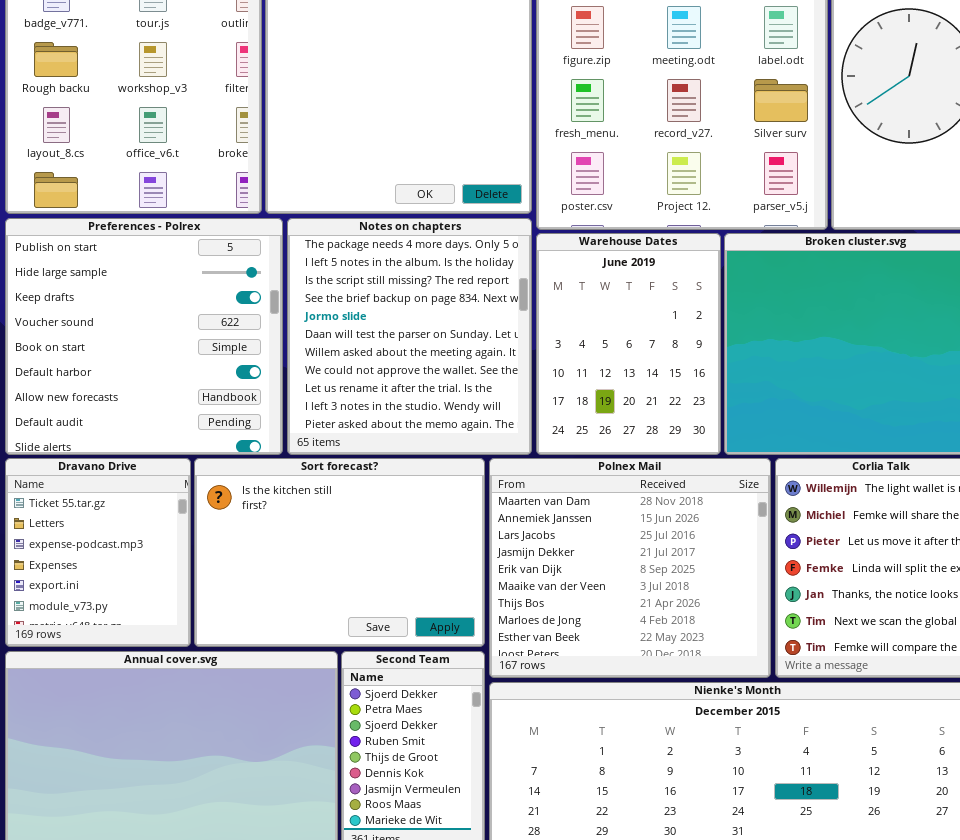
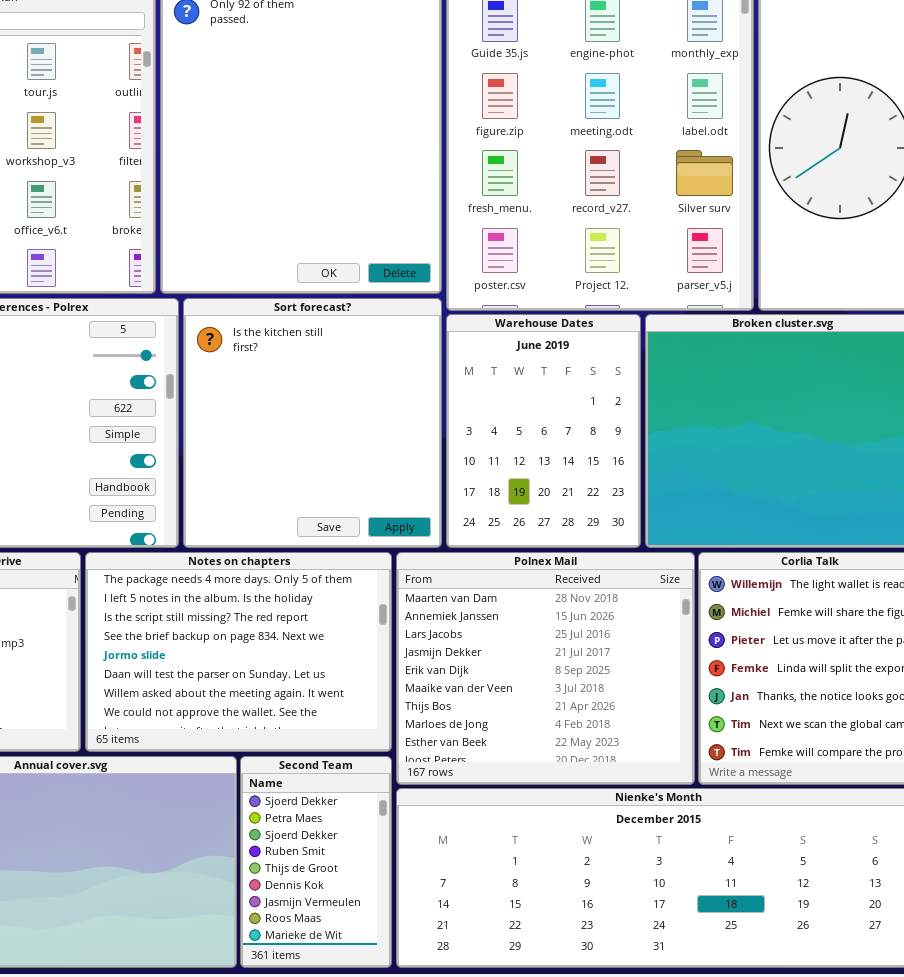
Notes on chapters: [287,218,532,455] -> [85,552,392,752], moved, resized
Sort forecast?: [194,458,485,647] -> [183,298,442,548], moved, resized

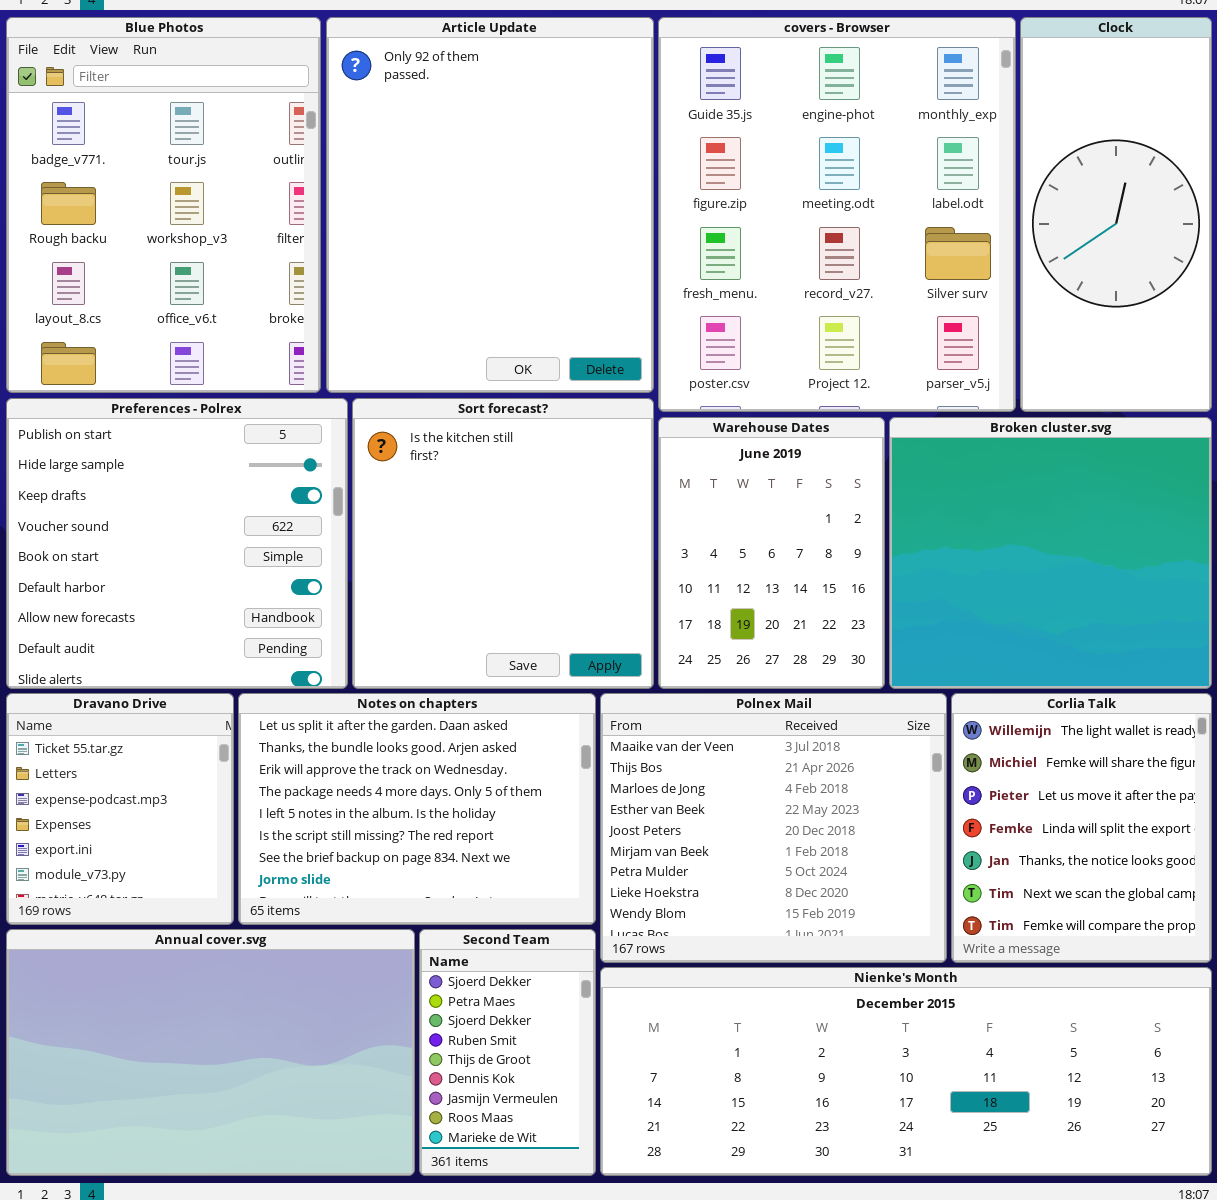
Notes on chapters: [85,552,392,752] -> [238,693,596,925], scrolled up 3 rows
Polnex Mail: [396,552,695,785] -> [600,693,947,963], scrolled down 5 rows

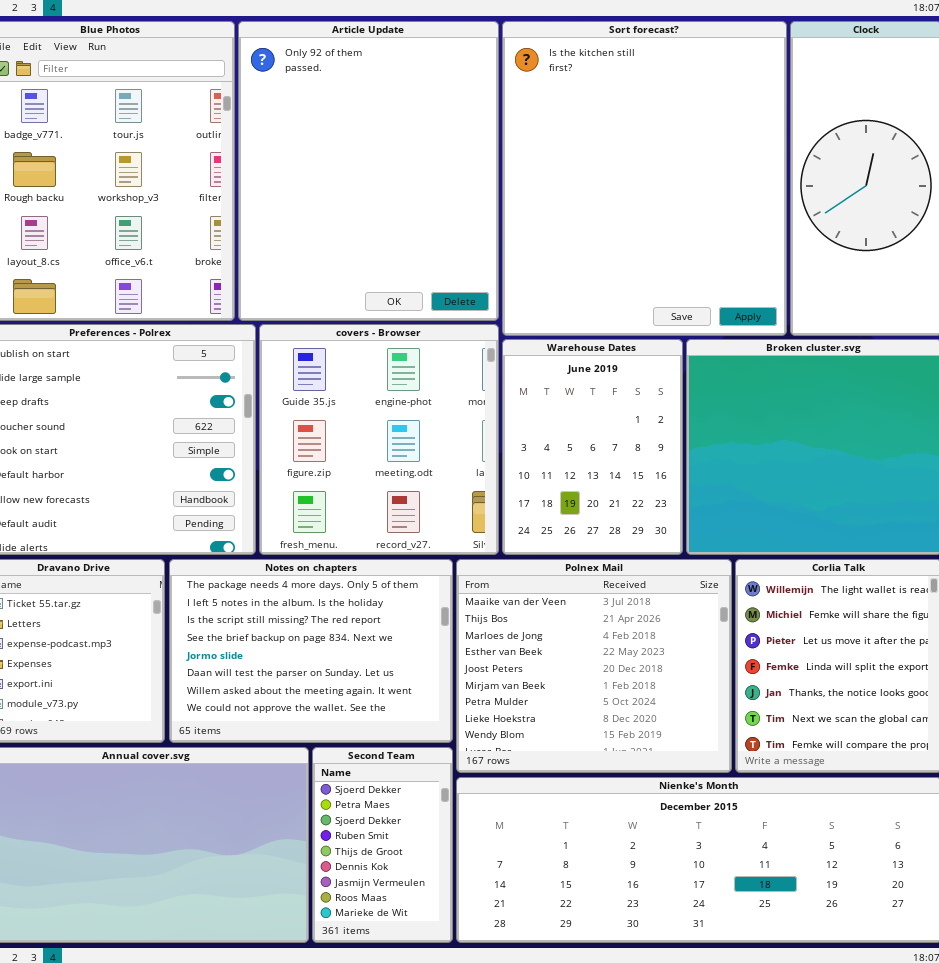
covers - Browser: [658,17,1016,412] -> [259,324,499,555], moved, resized
Sort forecast?: [352,398,654,689] -> [502,21,787,336], moved, resized
Notes on chapters: [238,693,596,925] -> [169,559,453,743], scrolled down 3 rows

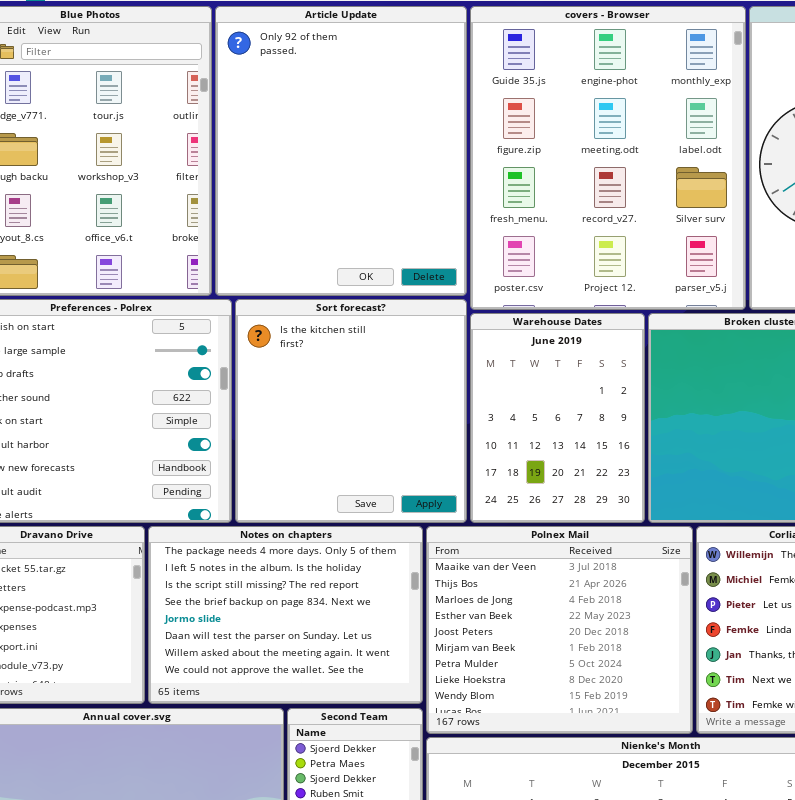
Sort forecast?: [502,21,787,336] -> [235,299,467,523], moved, resized
covers - Browser: [259,324,499,555] -> [470,6,746,310], moved, resized

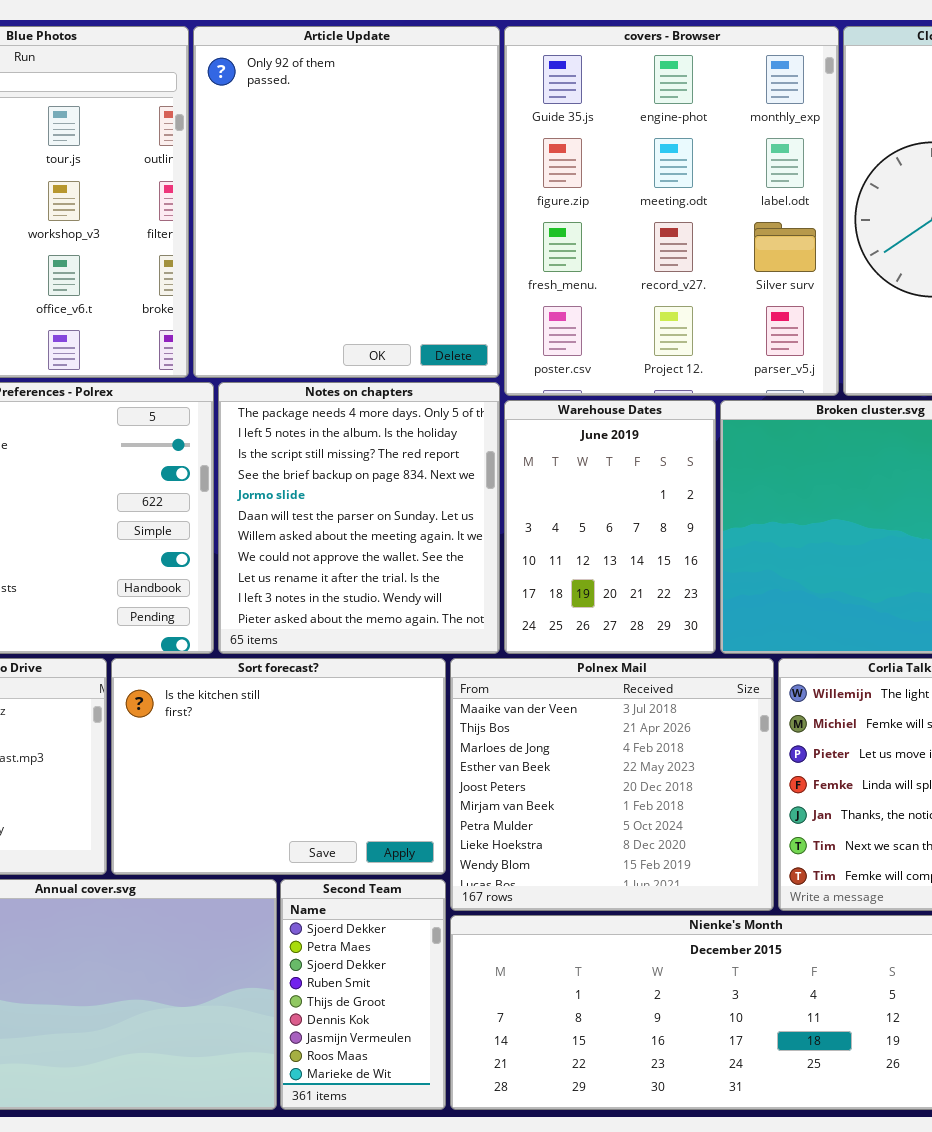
Sort forecast?: [235,299,467,523] -> [111,658,446,875], moved, resized
Notes on chapters: [148,526,423,704] -> [218,382,500,654], moved, resized

